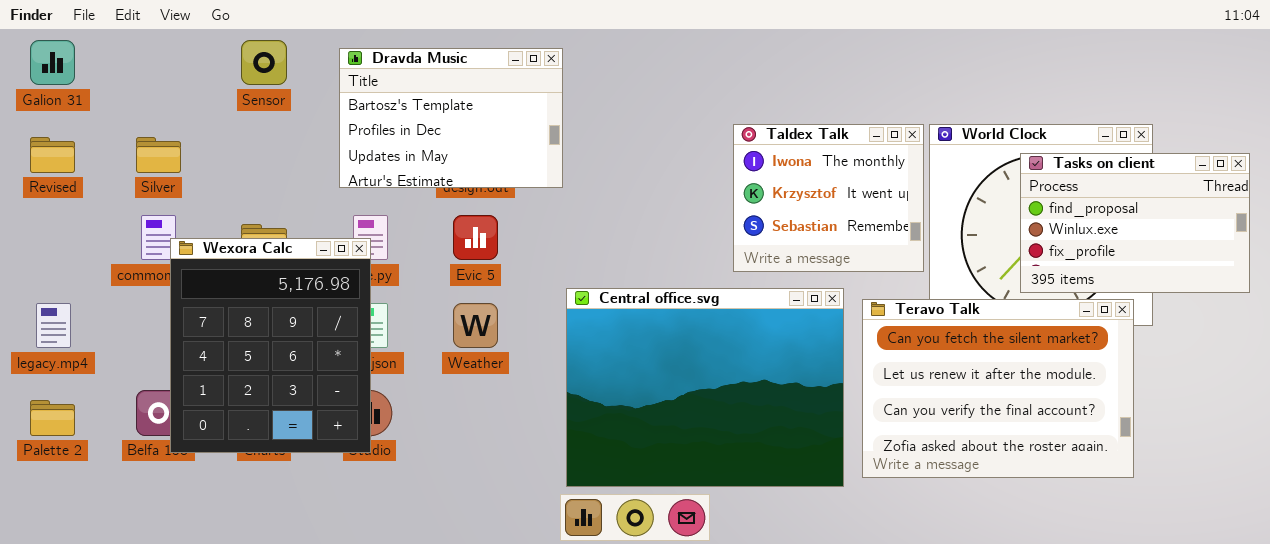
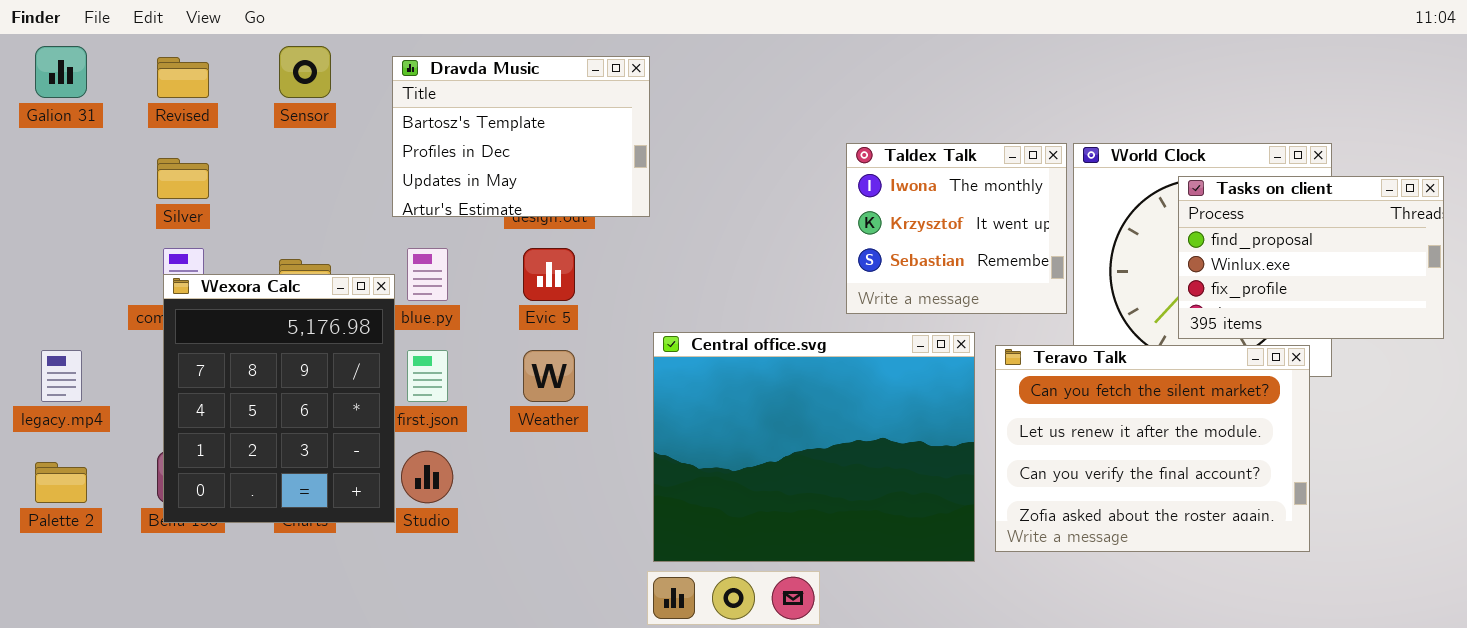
Revised: [30,137,75,173] -> [157,57,209,98], moved
Wexora Calc: [170,238,371,453] -> [163,274,395,523], moved

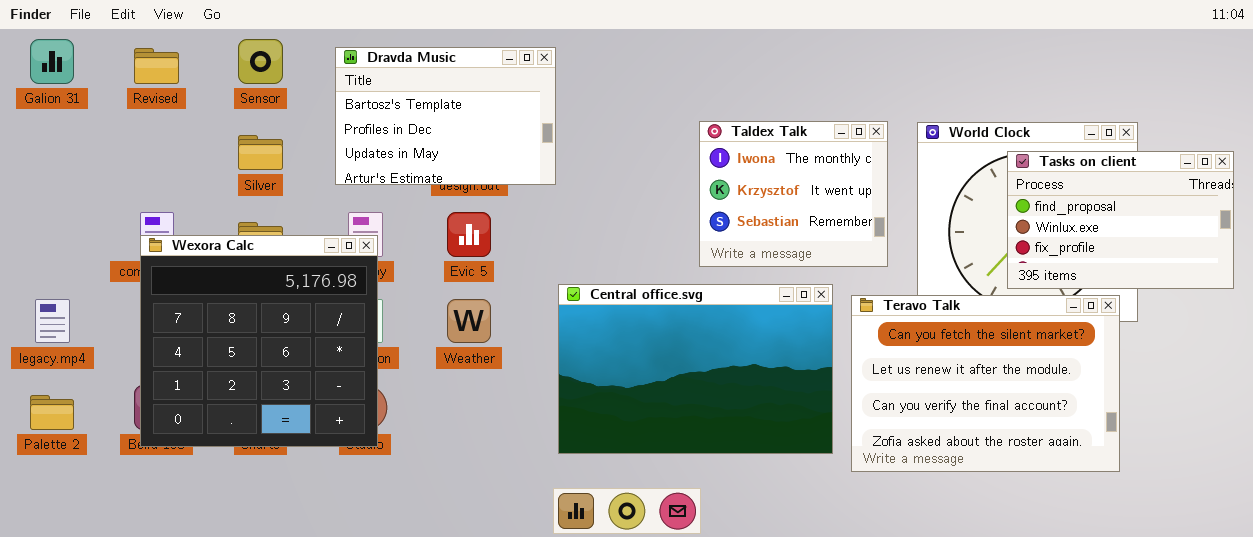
Taldex Talk: [846,143,1067,314] -> [699,121,888,267], moved
Silver: [157,158,209,199] -> [238,135,283,170], moved
Wexora Calc: [163,274,395,523] -> [140,235,378,447], resized
Central office.svg: [653,332,975,562] -> [558,284,833,454], resized

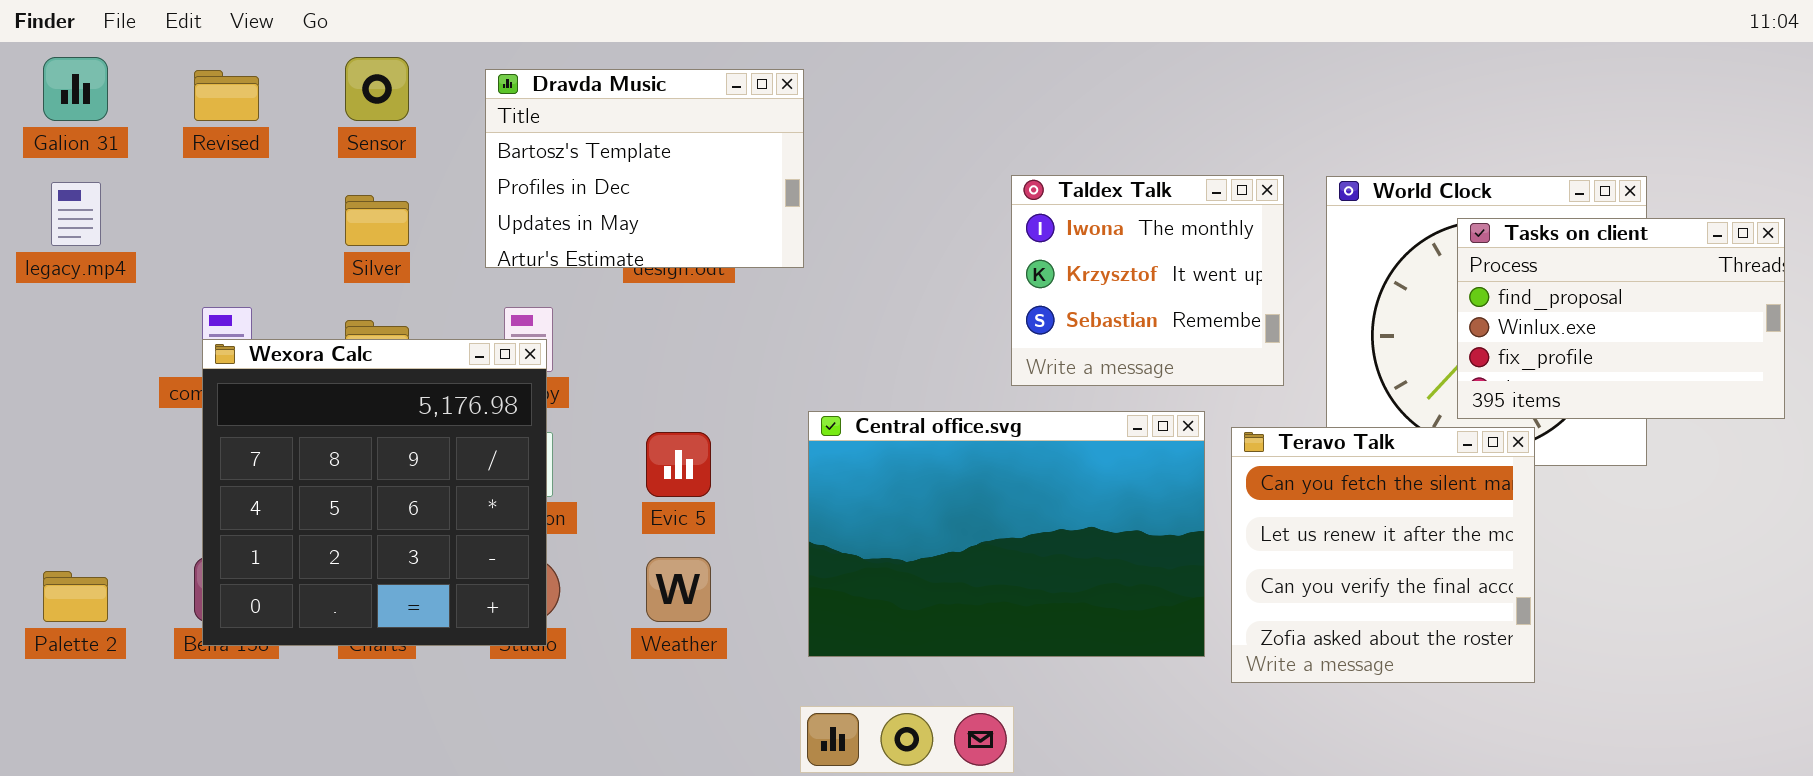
Evic 5: [447,212,491,257] -> [646,432,711,497], moved
Teravo Talk: [851,295,1120,472] -> [1231,427,1535,683], resized
legacy.mp4: [35,299,70,343] -> [51,182,101,246], moved
Weather: [447,299,491,343] -> [646,557,711,622], moved

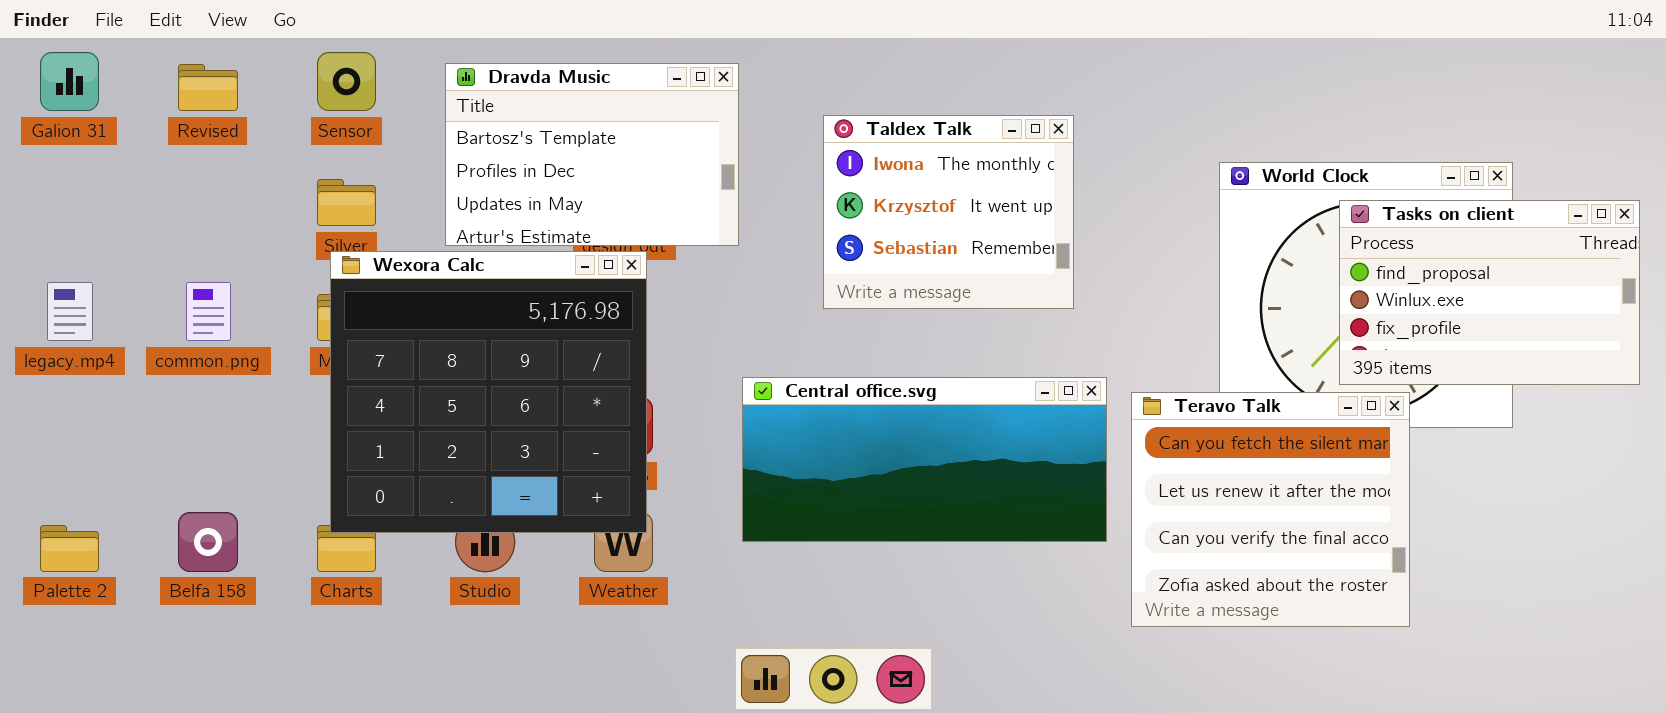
Taldex Talk: [1011,175,1284,386] -> [823,115,1074,309], moved
legacy.mp4: [51,182,101,246] -> [47,282,93,341], moved
Wexora Calc: [202,339,547,646] -> [330,251,647,533], moved
Central office.svg: [808,411,1205,657] -> [742,377,1107,542], resized

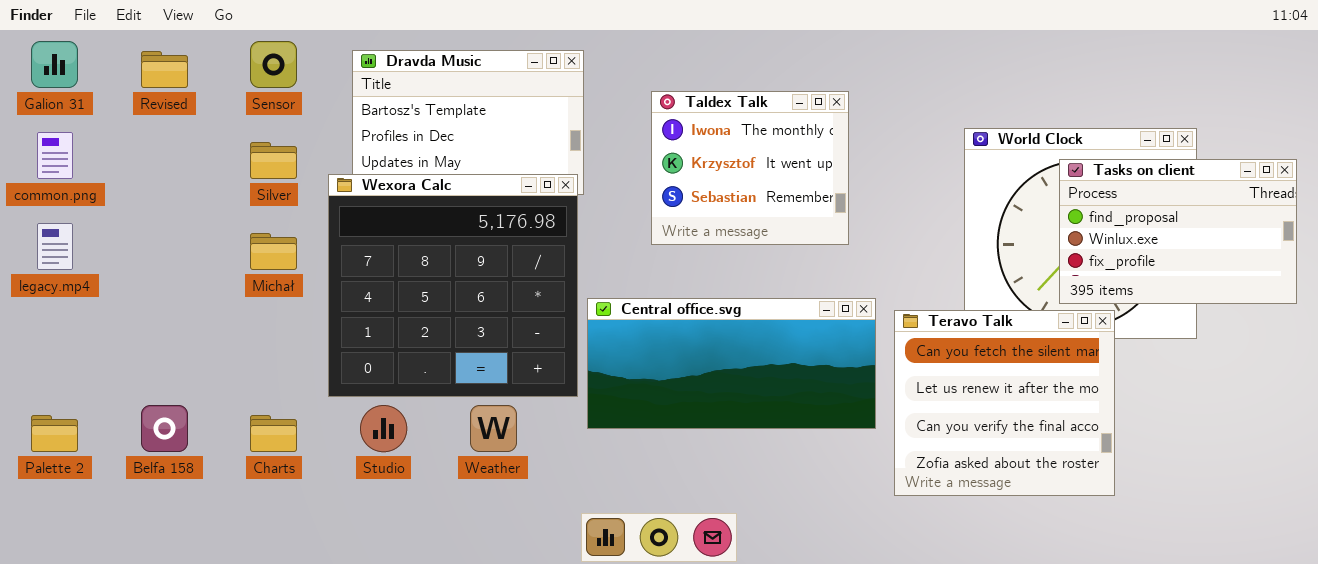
Wexora Calc: [330,251,647,533] -> [328,174,578,397], moved
common.png: [186,282,231,341] -> [37,132,73,179], moved

